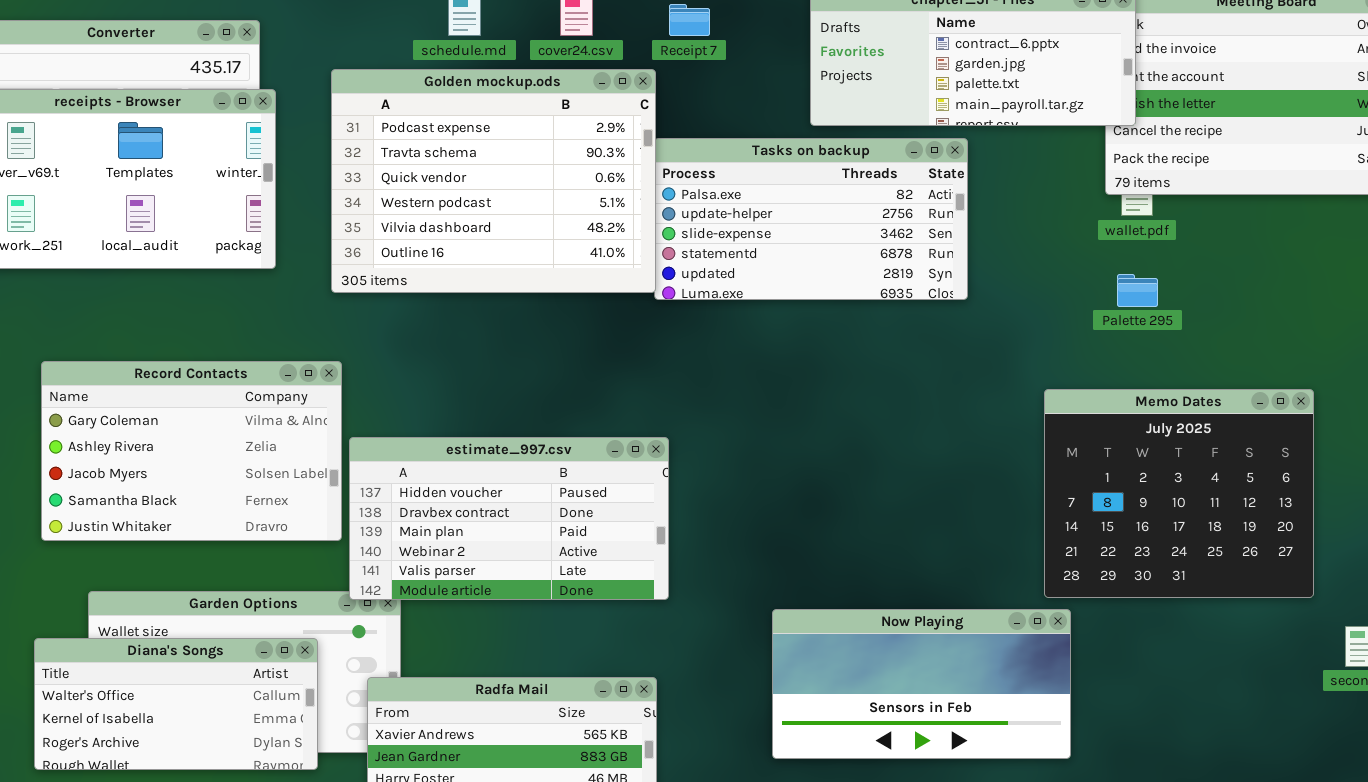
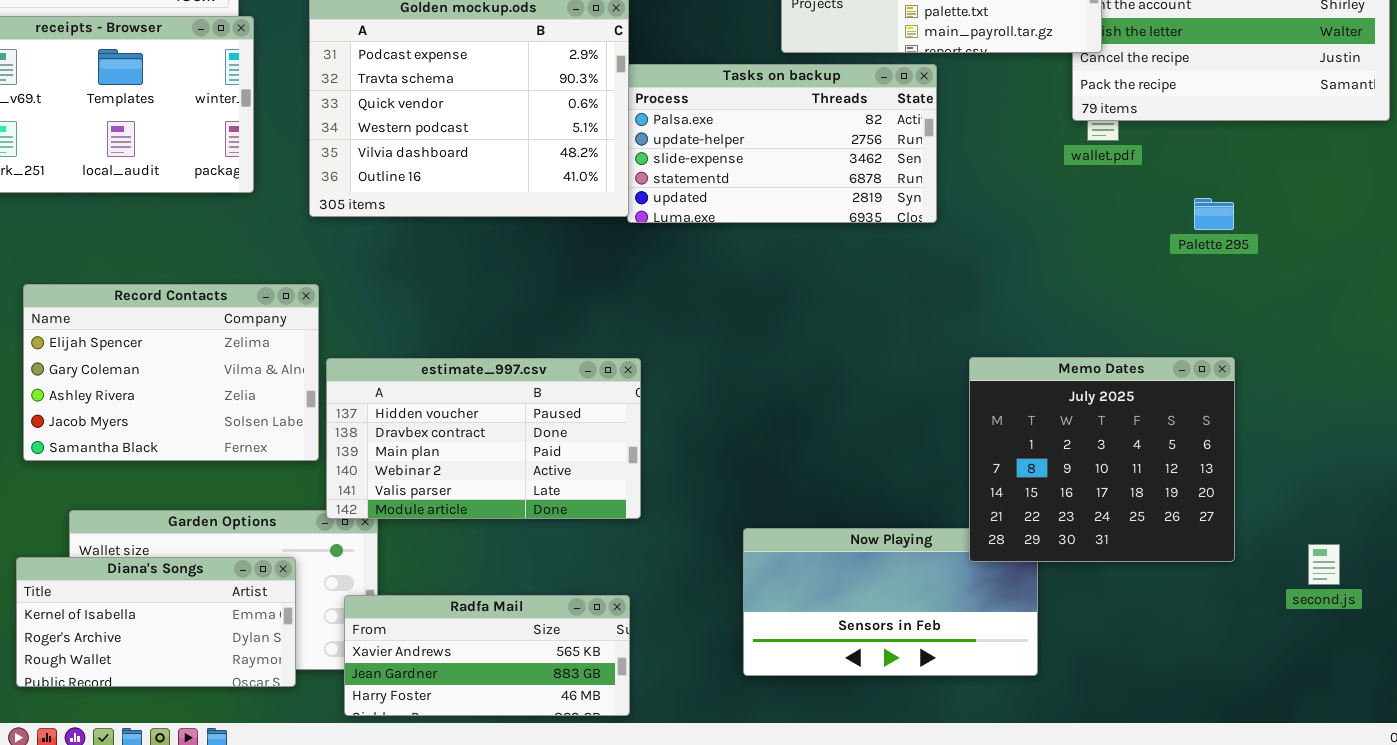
Palette 295: [1117,274,1158,307] -> [1194,198,1234,230], moved
Record Contacts: [41,361,342,541] -> [23,284,319,461], scrolled up 1 row
Memo Dates: [1044,389,1314,598] -> [969,357,1235,562], moved
Diana's Songs: [34,638,318,770] -> [16,557,296,687], scrolled down 1 row

